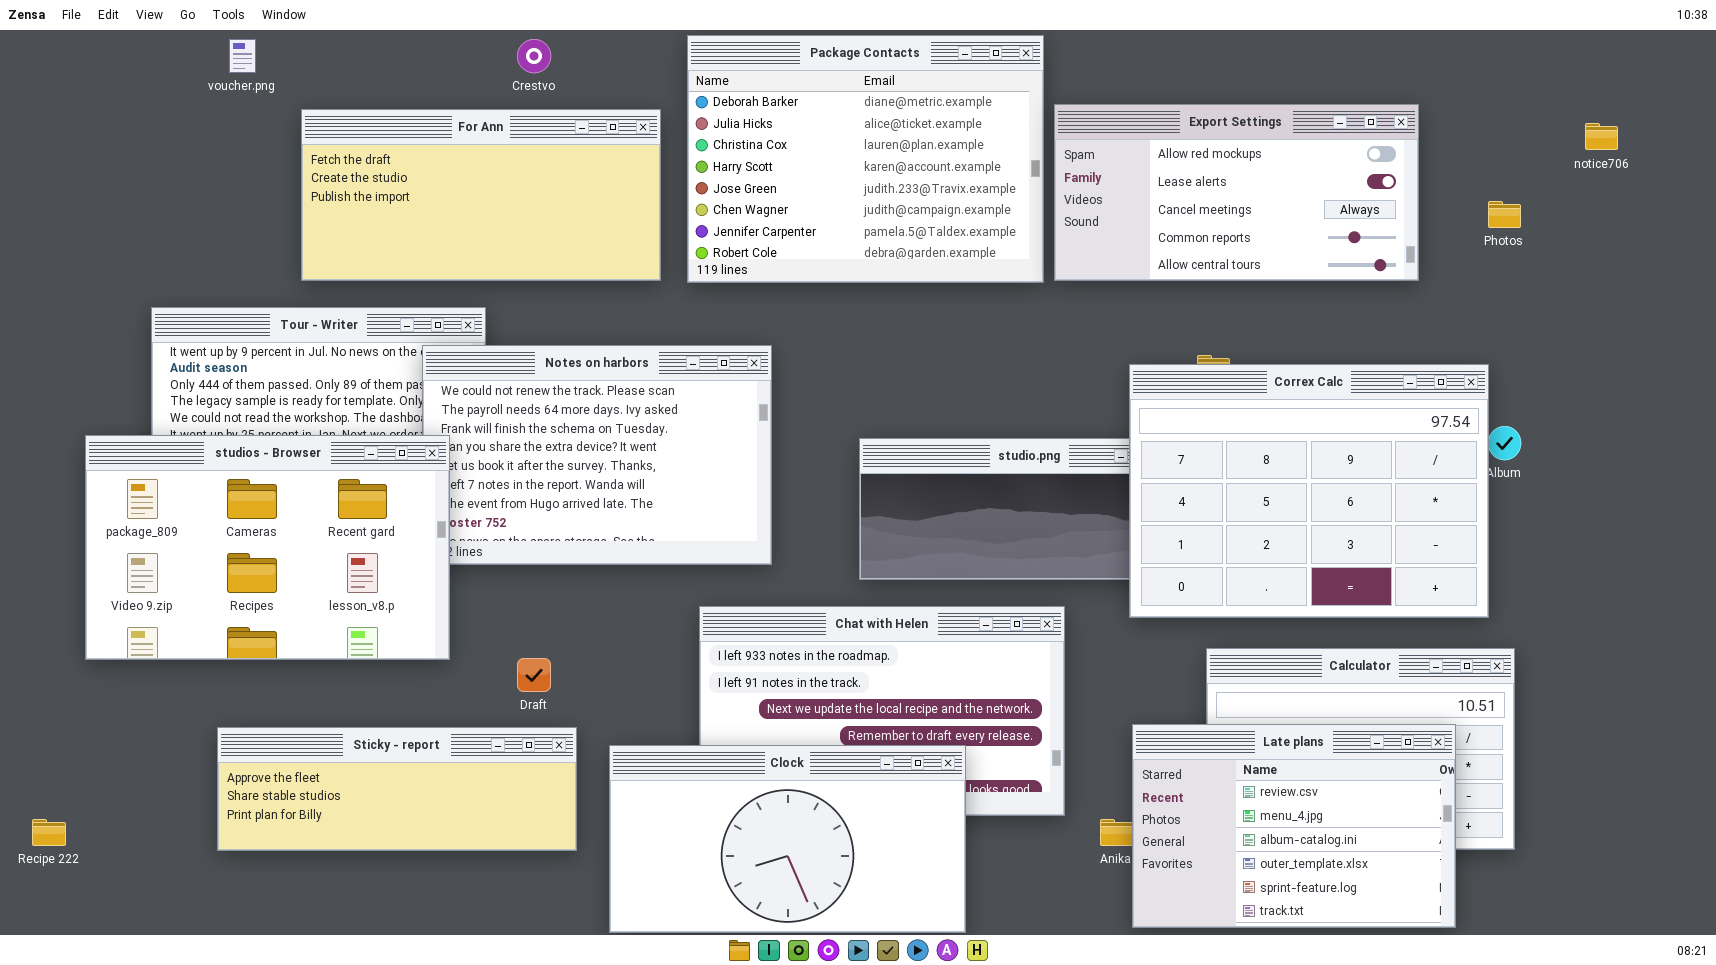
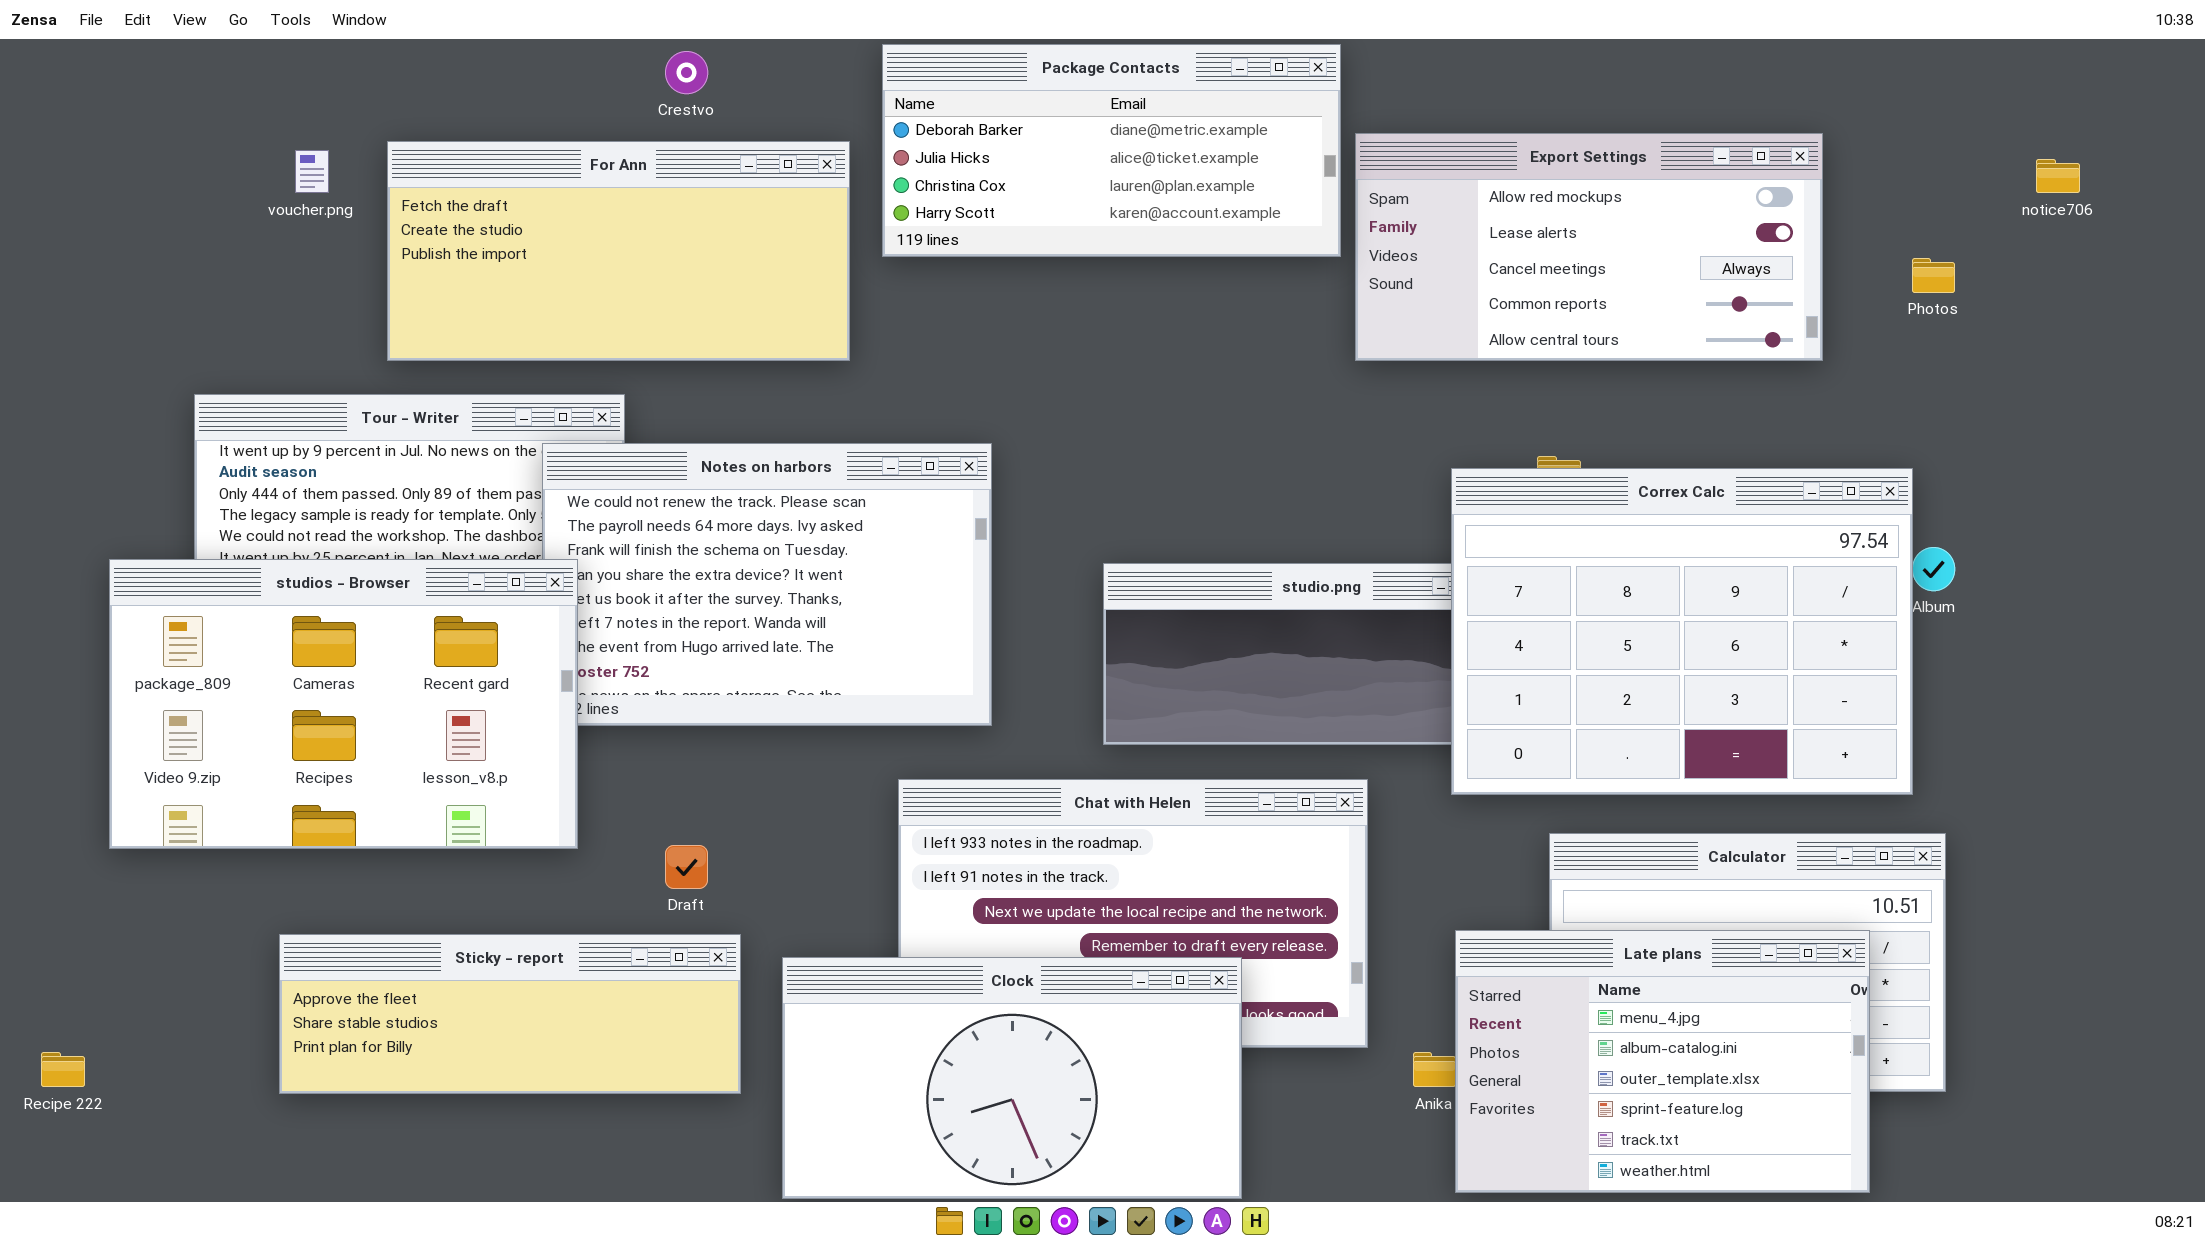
Package Contacts: [687,35,1044,283] -> [882,44,1341,257], resized
voucher.png: [229,39,256,73] -> [295,150,329,193], moved
Late plans: [1132,724,1456,928] -> [1455,930,1870,1193], scrolled down 1 row

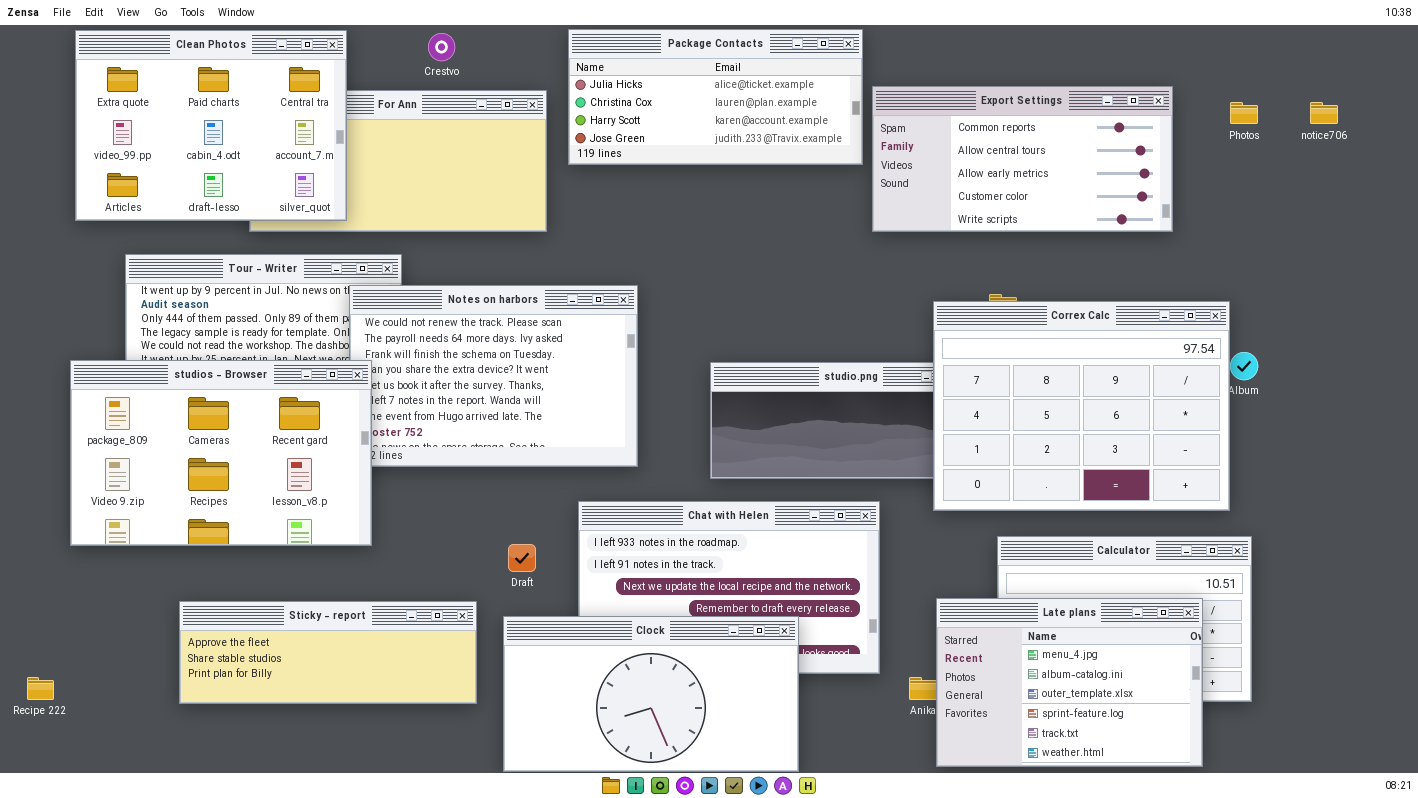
Package Contacts: [882,44,1341,257] -> [568,29,863,165], scrolled down 1 row
Clean Photos: none -> [75,30,347,221], opened
Export Settings: [1355,133,1823,361] -> [872,86,1173,232], scrolled down 3 rows
Photos: [1912,258,1955,293] -> [1230,102,1258,124], moved
Draft: [665,845,708,889] -> [508,544,536,572], moved

